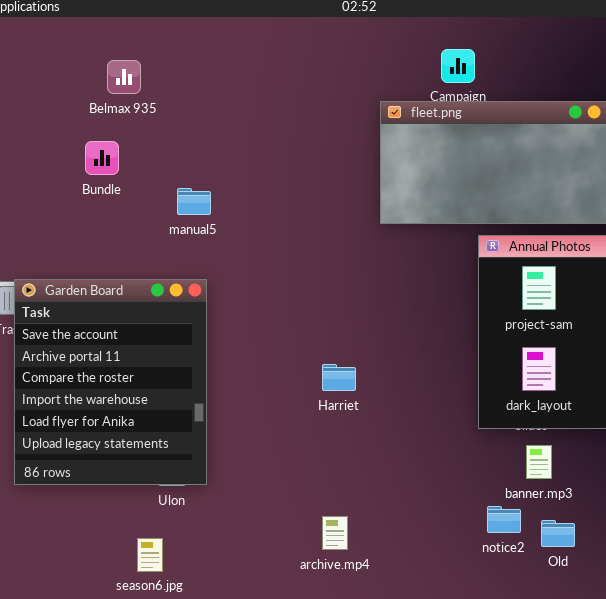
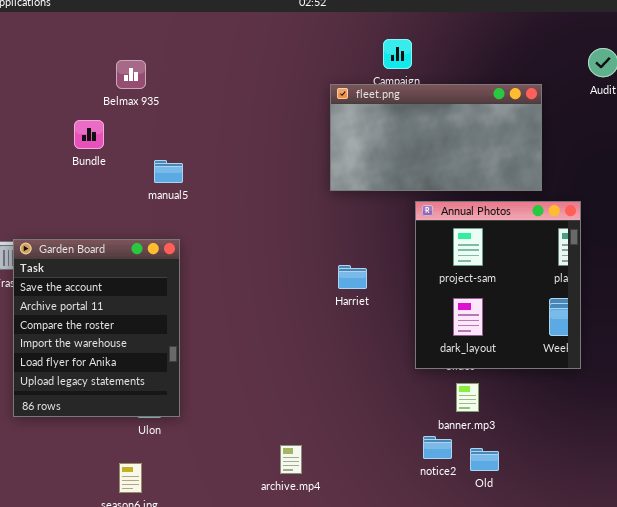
Belmax 935: [107,60,141,94] -> [116,60,146,89], moved
Harriet: [322,364,356,391] -> [338,265,367,289], moved

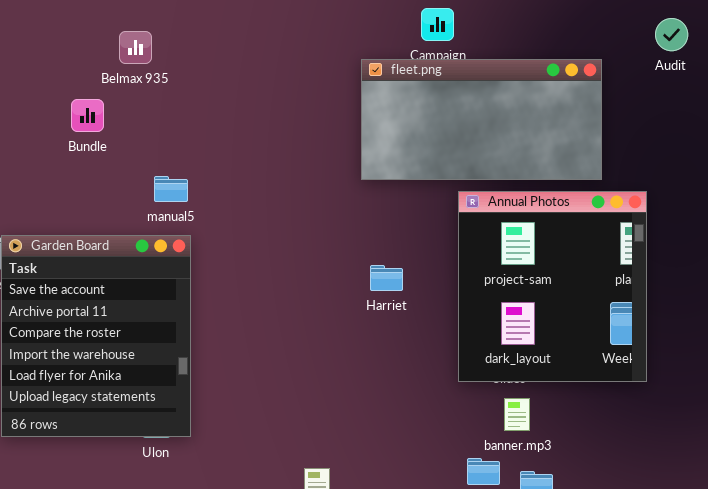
manual5: [154,160,183,183] -> [154,176,188,202], moved

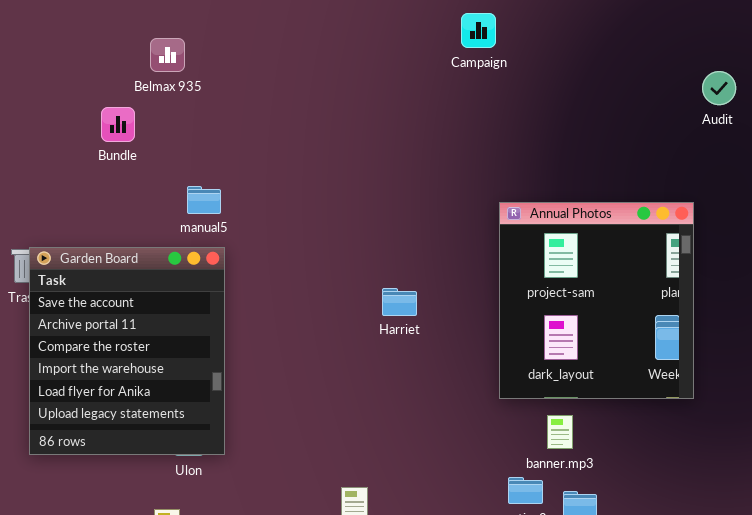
Audit: [655,18,688,51] -> [702,71,736,105], moved
fleet.png: [361,59,602,180] -> none, closed
Harriet: [370,265,403,291] -> [382,288,417,316], moved

